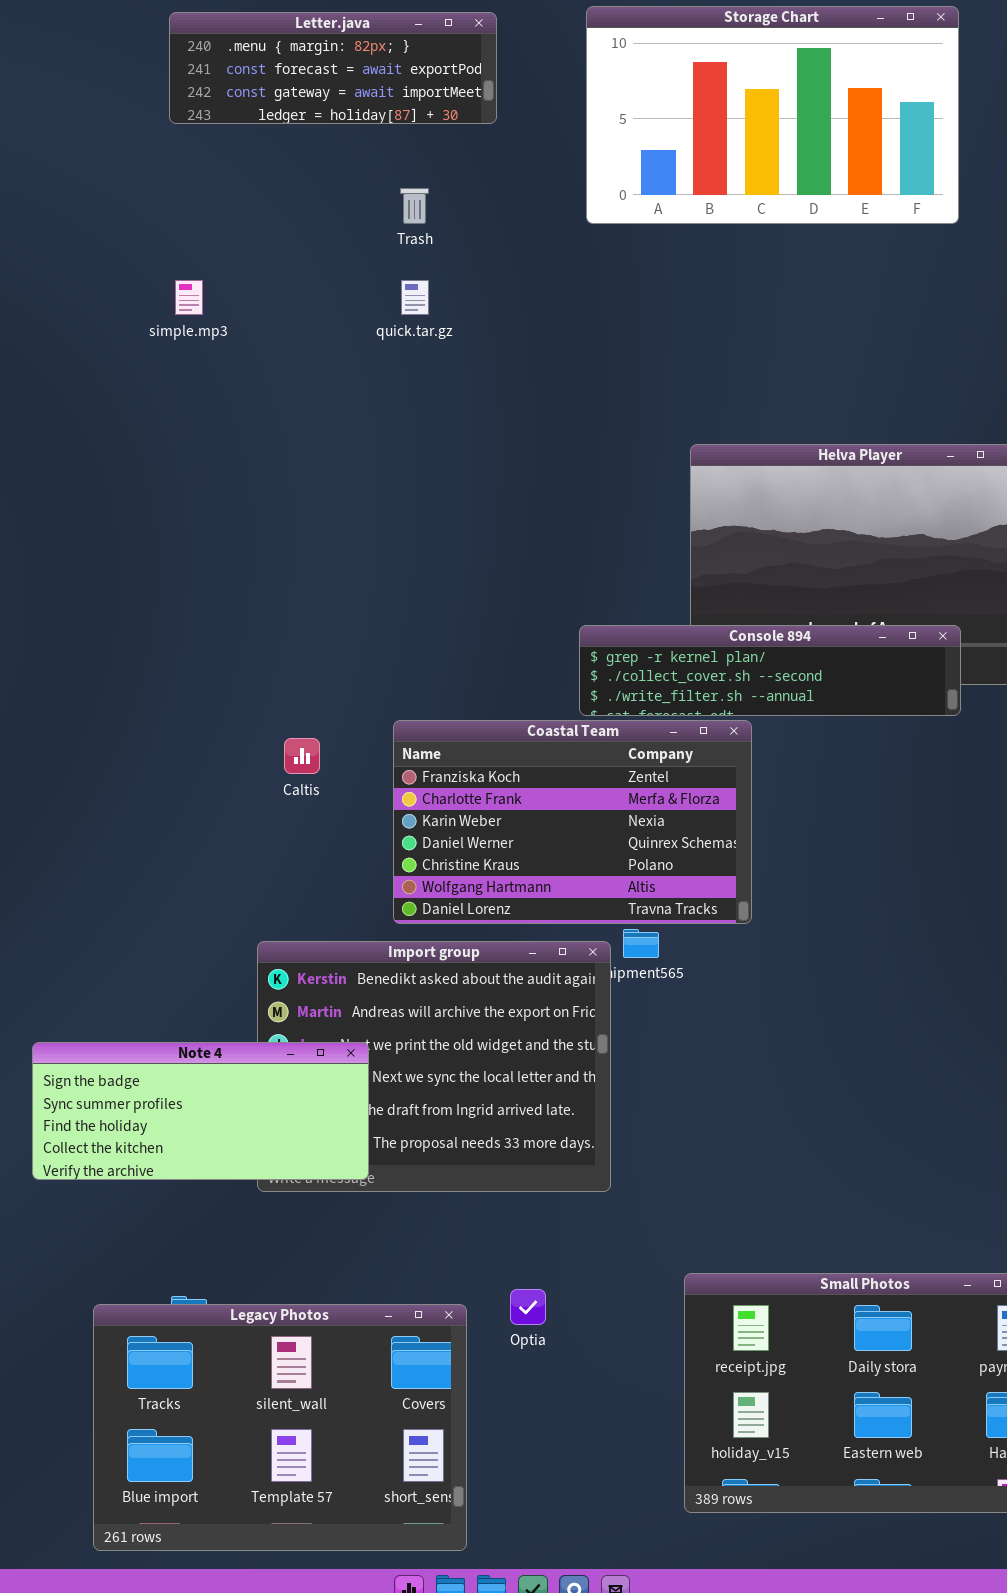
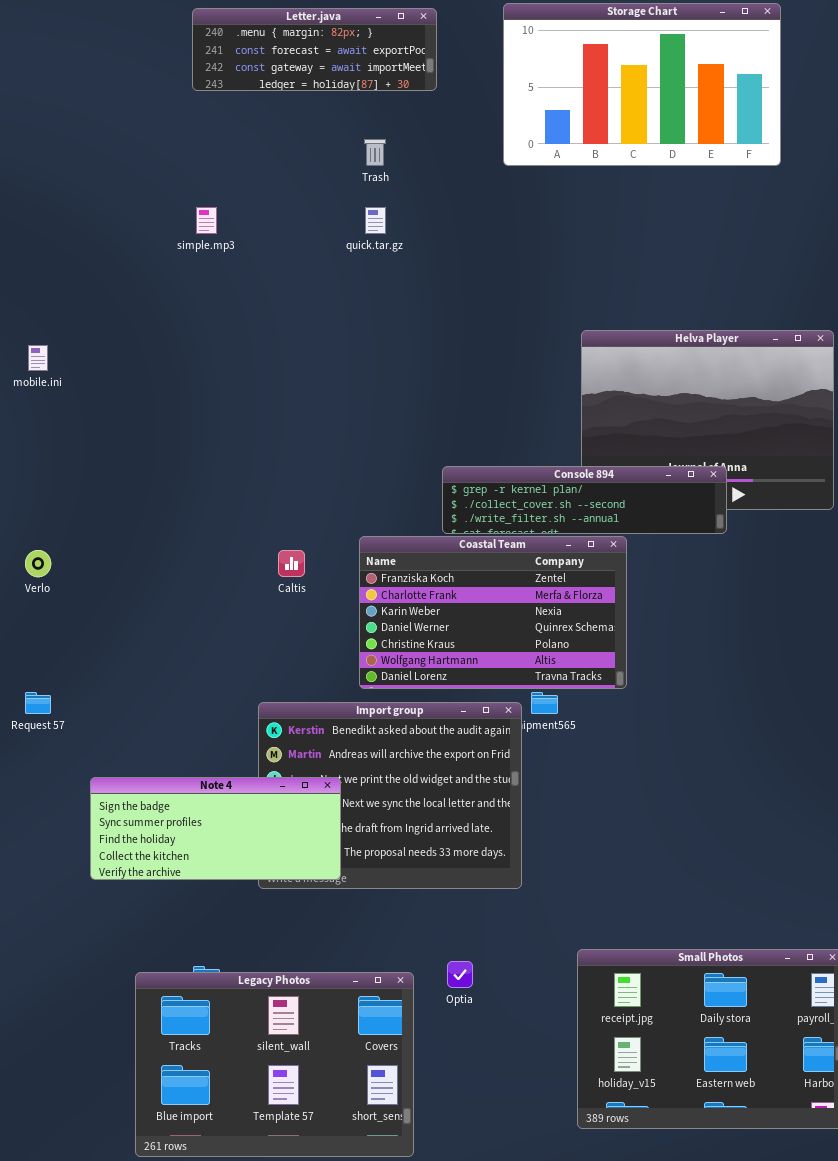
Console 894: [579,625,961,716] -> [442,466,727,534], moved

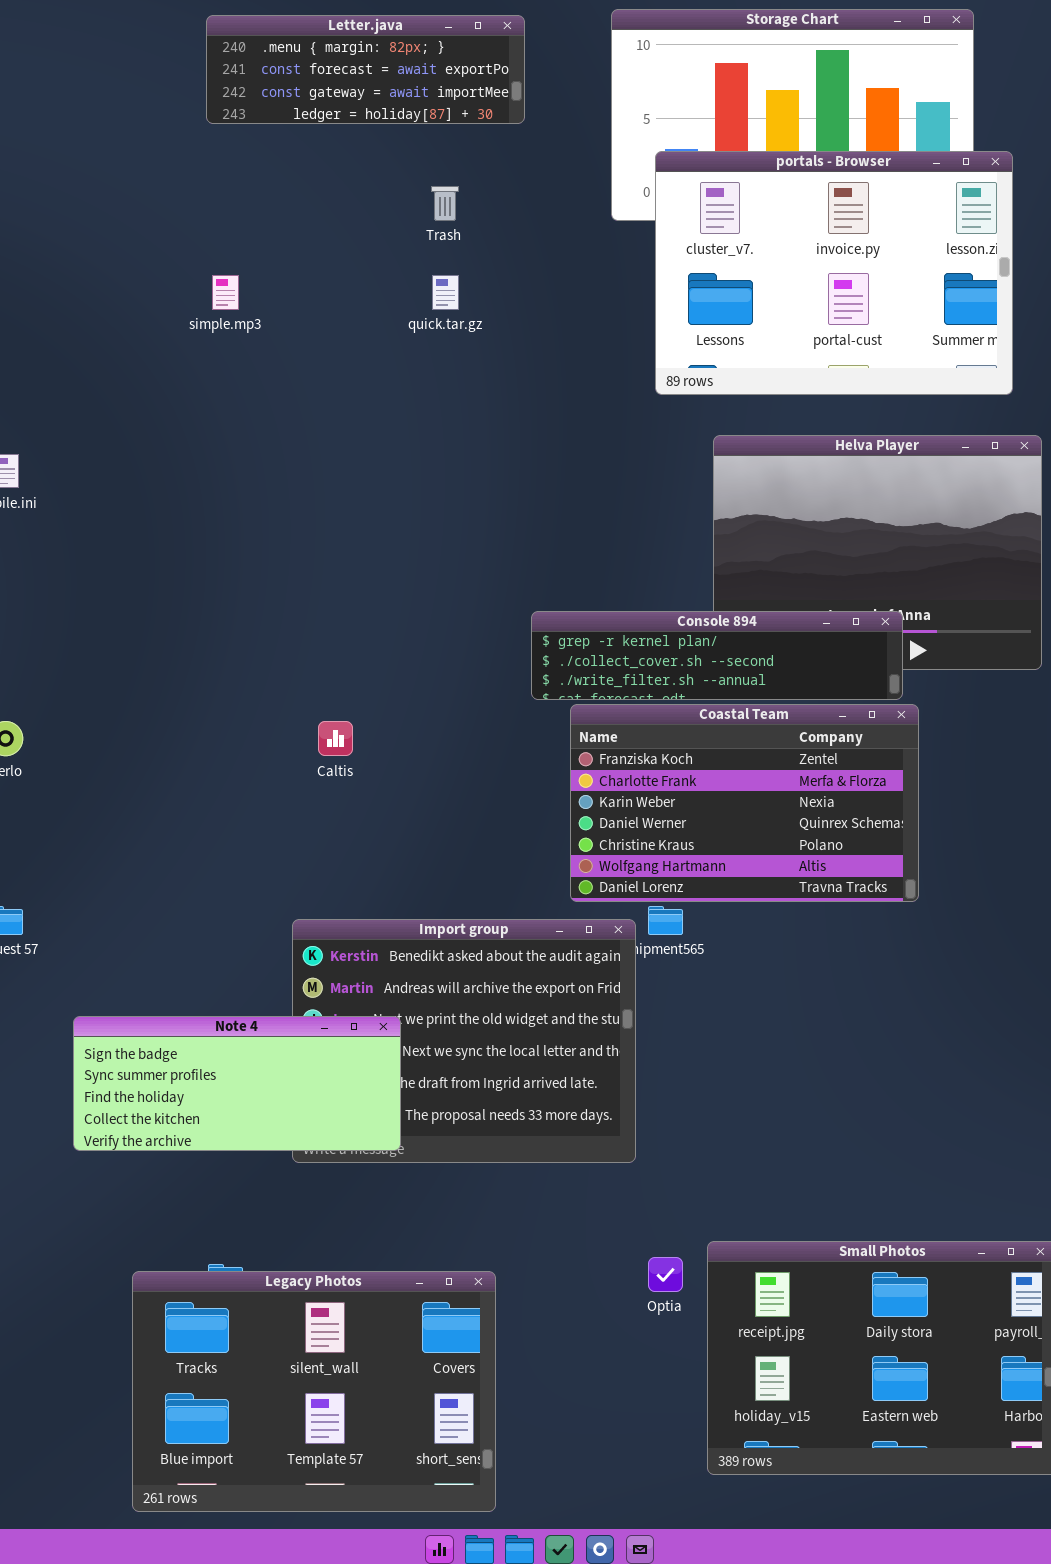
portals - Browser: none -> [655,151,1013,395], opened
Coastal Team: [359,536,627,689] -> [570,704,919,902], moved
Optia: [447,961,473,988] -> [648,1257,683,1292], moved

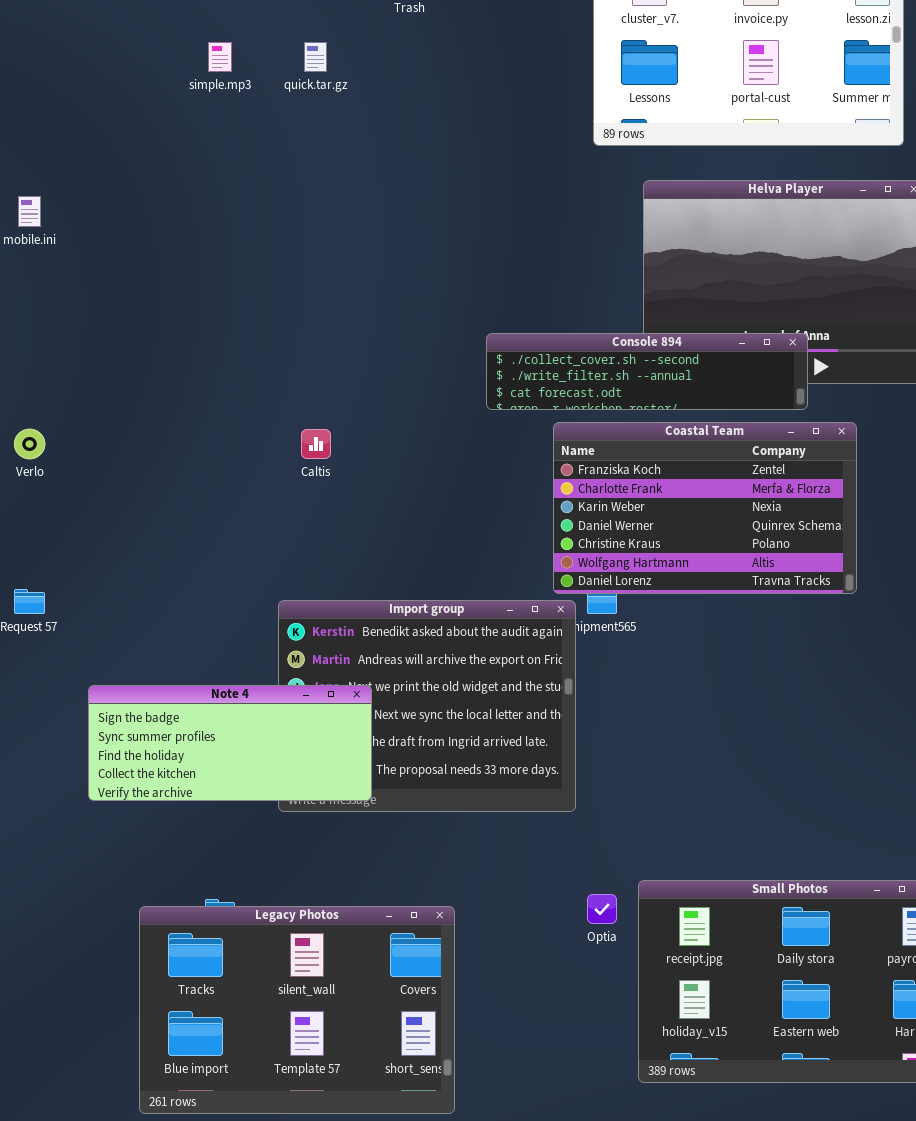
quick.tar.gz: [432,275,459,310] -> [304,42,327,72], moved
Console 894: [531,611,903,700] -> [486,333,808,410], scrolled down 1 row
Coastal Team: [570,704,919,902] -> [553,422,857,594], moved

